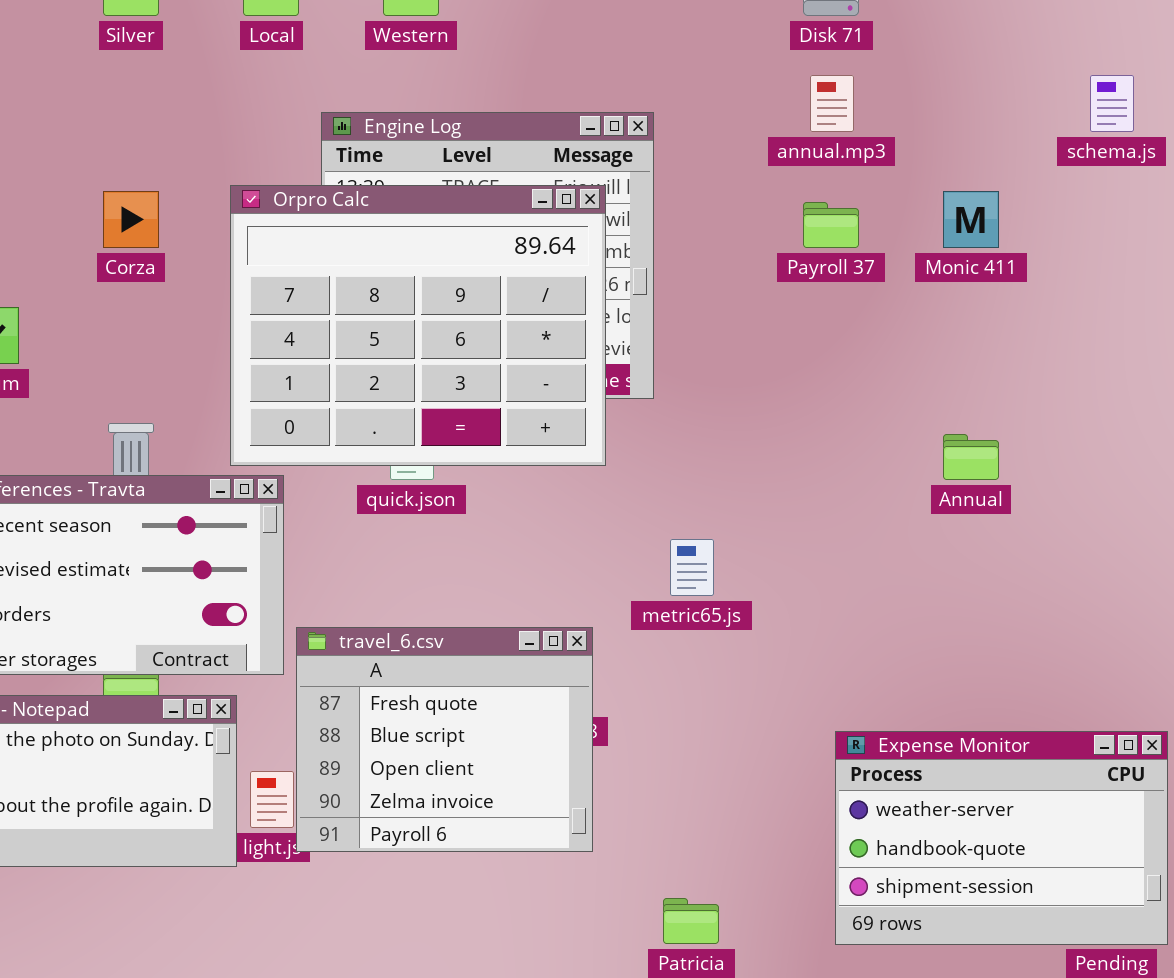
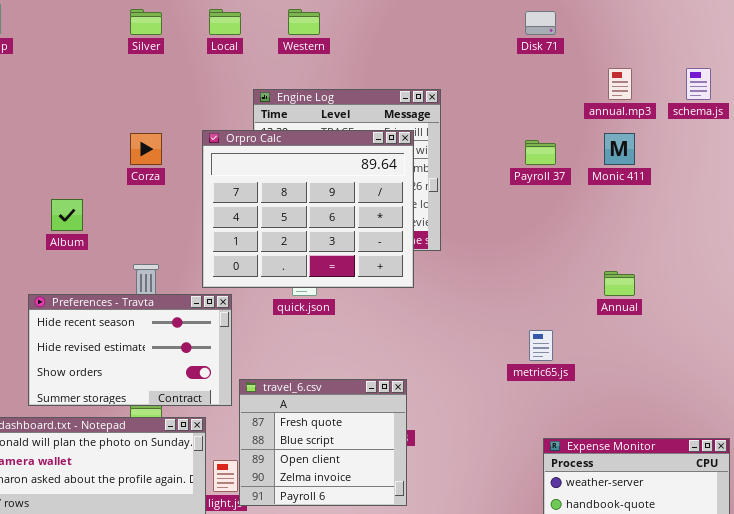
annual.mp3: [810,75,854,132] -> [608,68,632,100], moved
metric65.js: [670,539,714,596] -> [529,330,553,361], moved

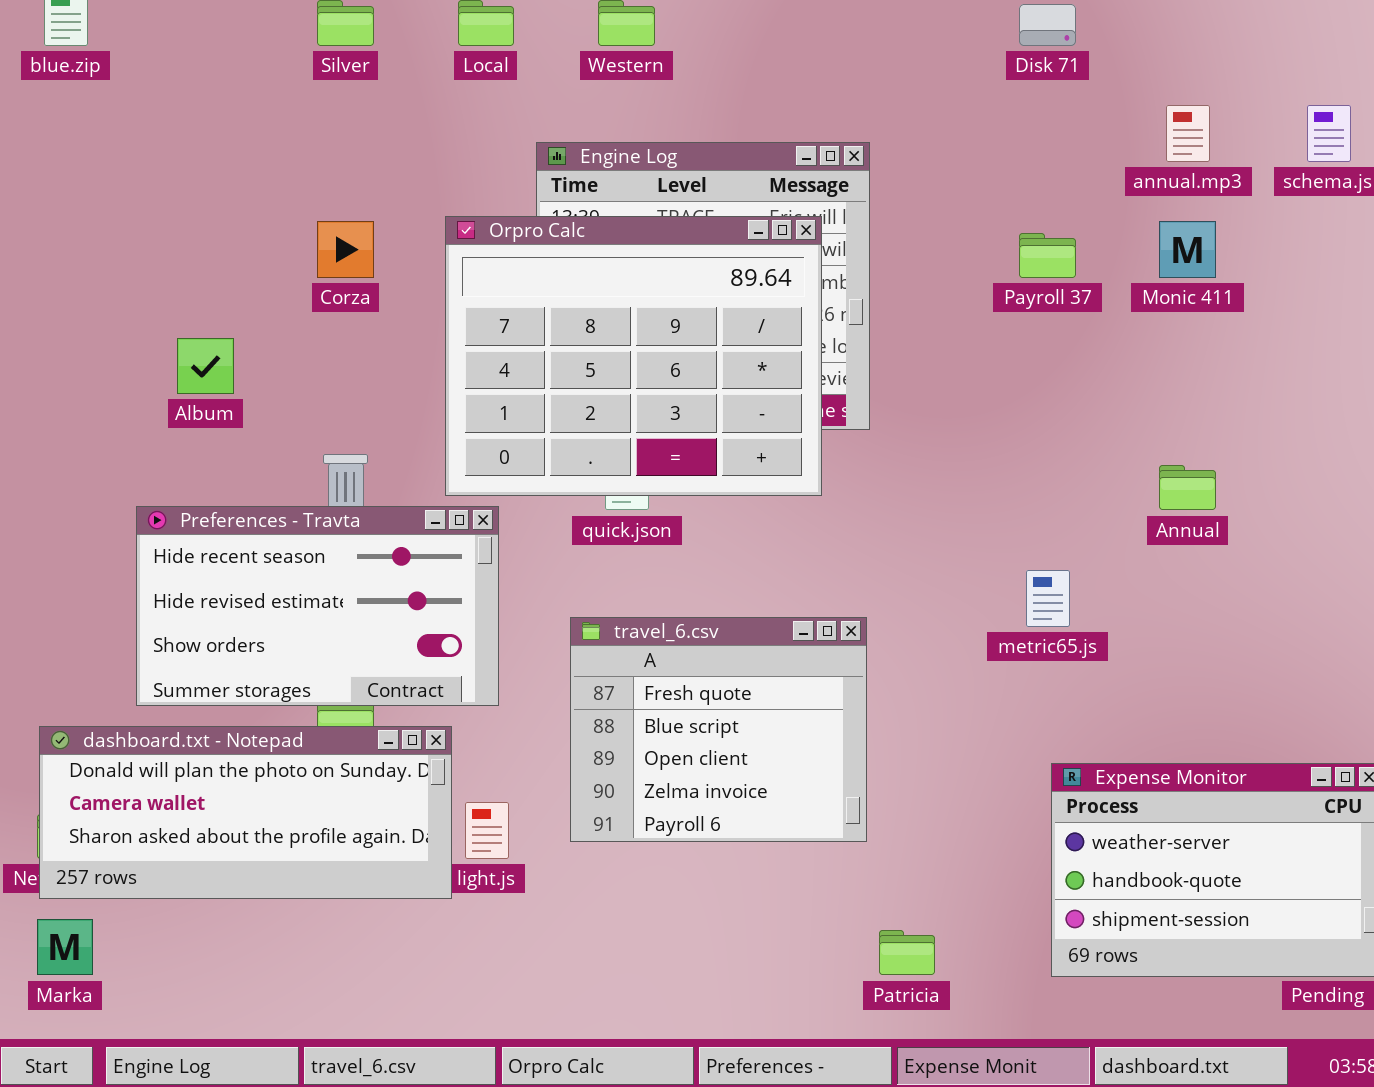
travel_6.csv: [239,379,407,506] -> [570,617,867,842], moved

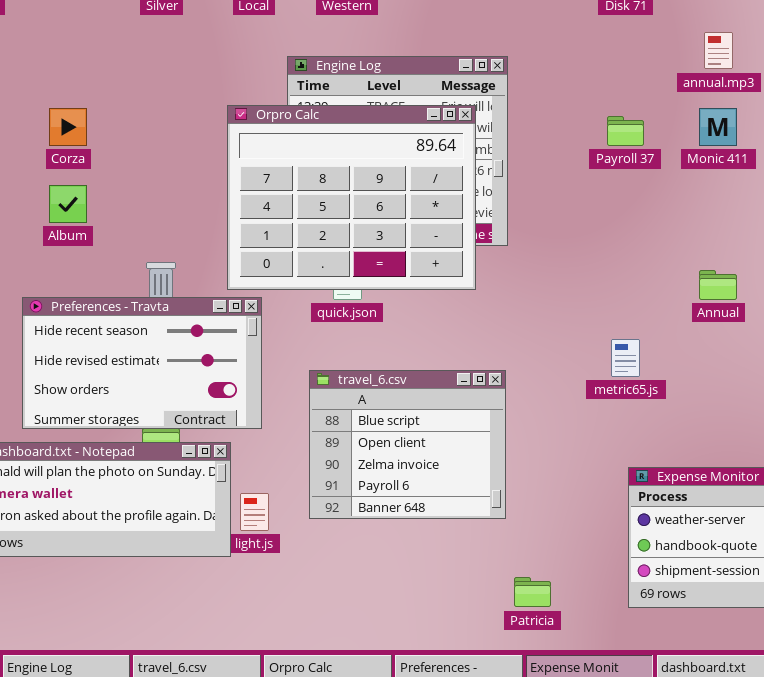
Corza: [317,221,374,278] -> [49,108,87,146], moved
travel_6.csv: [570,617,867,842] -> [309,370,506,519], scrolled down 1 row

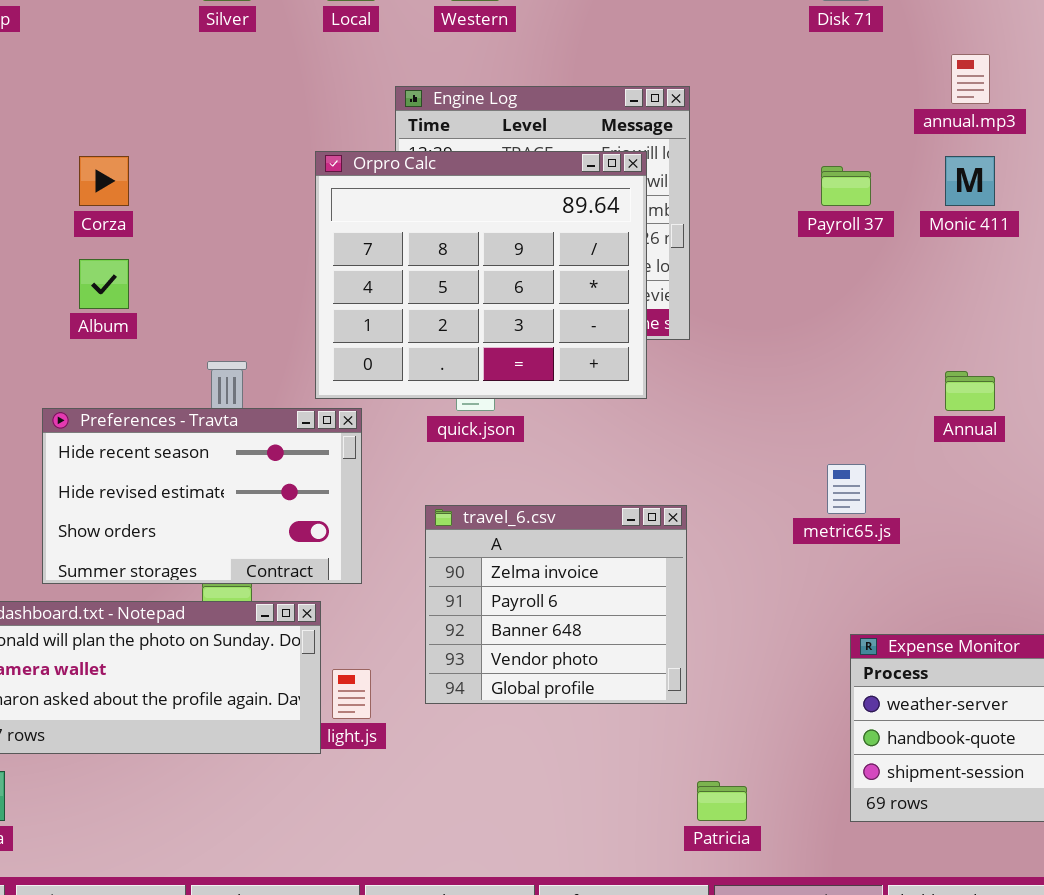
travel_6.csv: [309,370,506,519] -> [425,505,687,704], scrolled down 2 rows

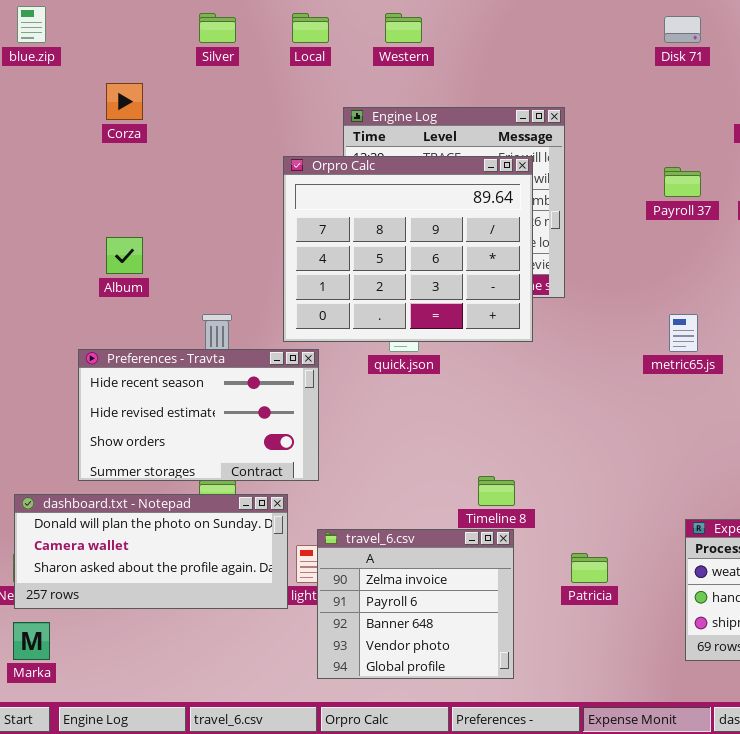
Corza: [79,156,129,206] -> [106,83,143,120], moved
metric65.js: [827,464,866,514] -> [669,314,698,352], moved
travel_6.csv: [425,505,687,704] -> [317,529,514,679], moved
Patricia: [697,781,747,821] -> [571,553,608,583], moved

